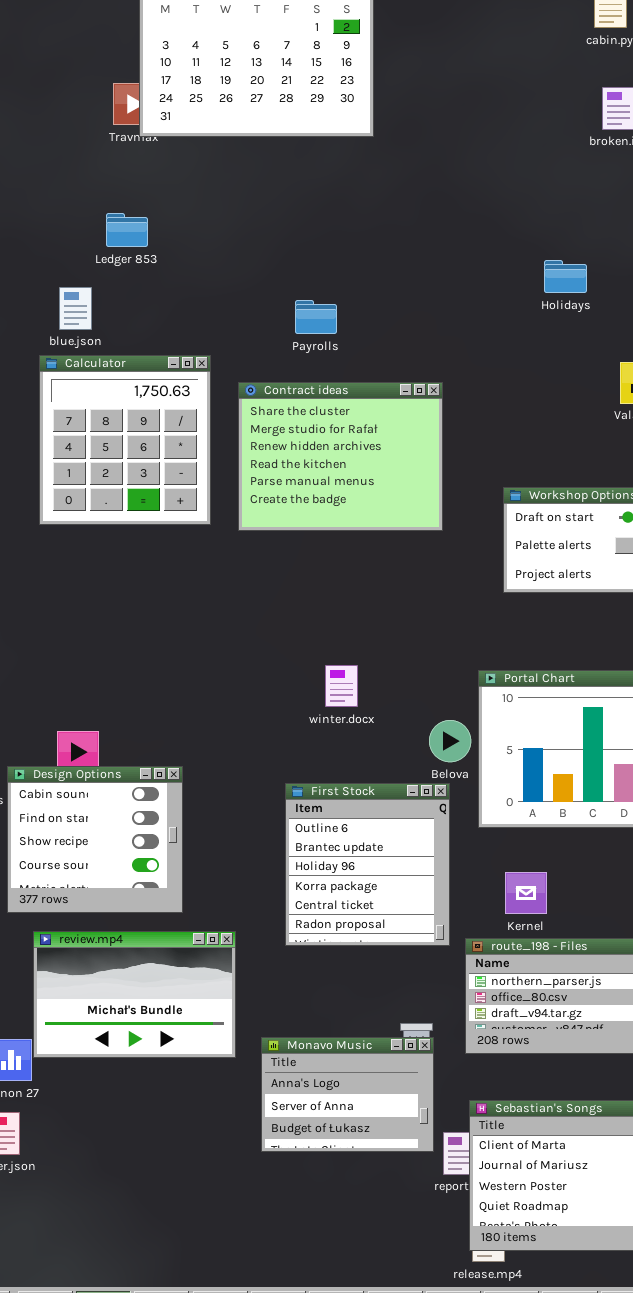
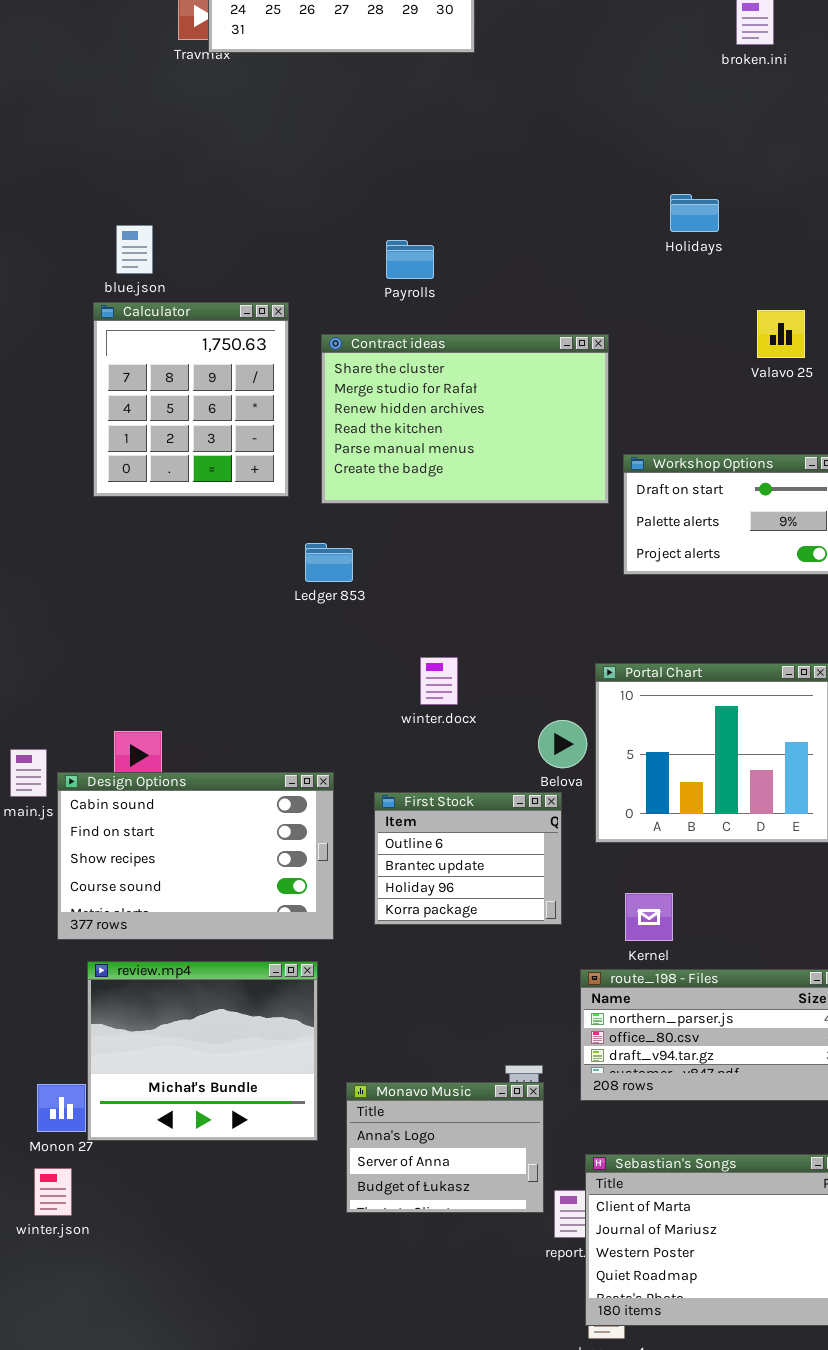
Ledger 853: [106,213,148,247] -> [305,543,353,582], moved
Contract ideas: [238,382,443,531] -> [321,334,609,504], resized
Design Options: [7,766,183,913] -> [57,772,334,940], resized
First Stock: [285,783,450,946] -> [374,792,562,925], resized
review.mp4: [33,931,236,1058] -> [87,961,318,1141], resized

